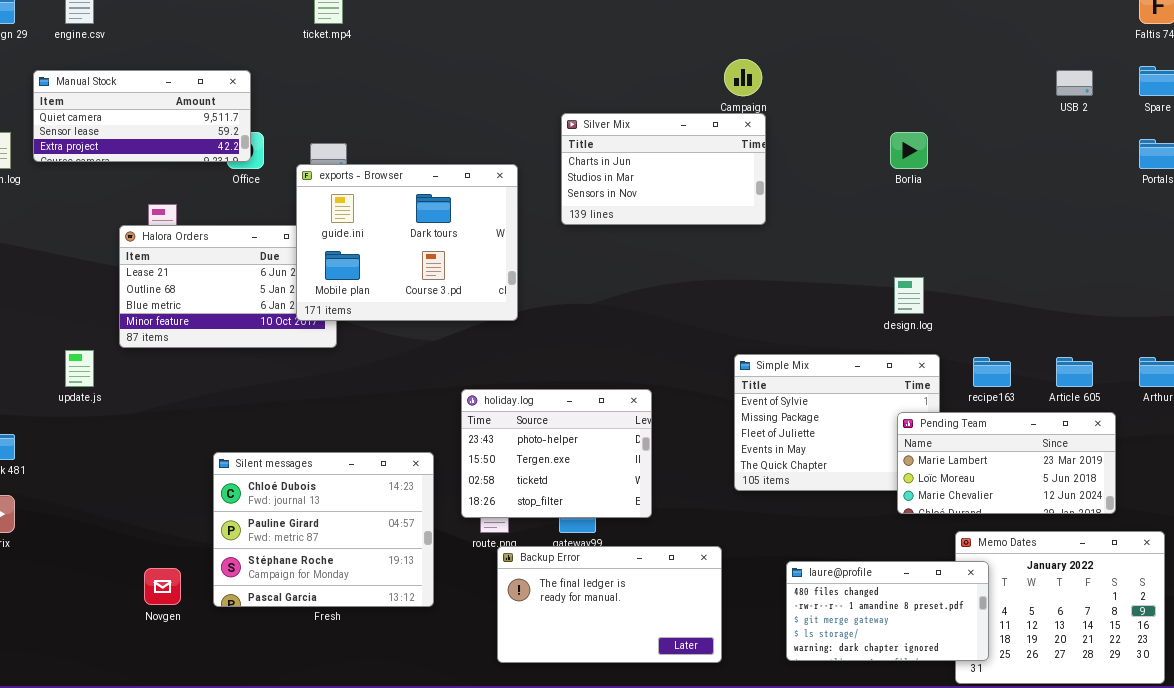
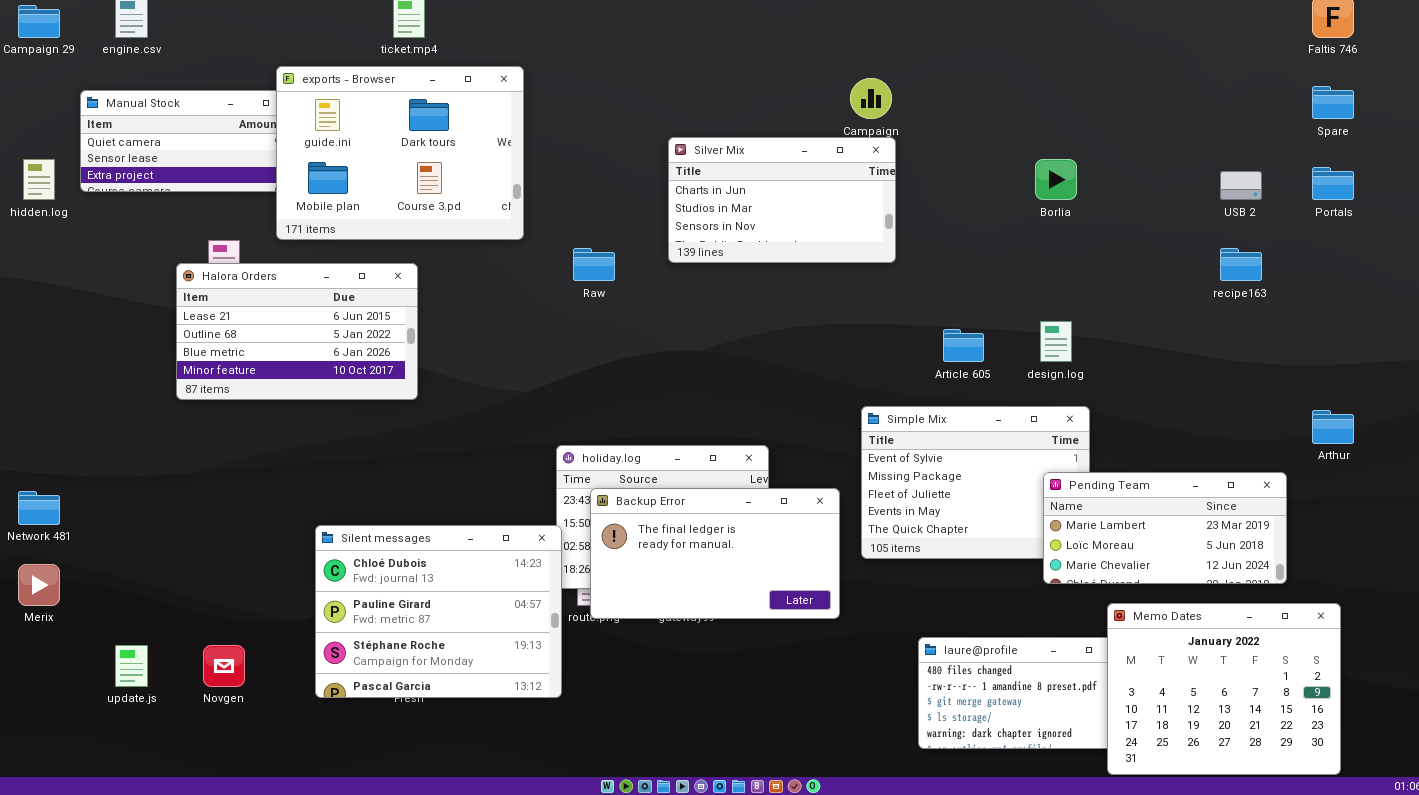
USB 2: [1056,70,1093,96] -> [1220,171,1262,200], moved
exports - Browser: [296,164,518,321] -> [276,66,524,240], moved
update.js: [65,350,94,387] -> [115,645,148,687], moved
recipe163: [973,357,1011,387] -> [1220,248,1262,281], moved
Article 605: [1056,357,1093,387] -> [943,329,984,362], moved
Silent messages: [213,452,434,607] -> [315,525,562,698], moved
Memo Dates: [955,531,1165,684] -> [1107,603,1341,775], raised
Backup Error: [497,546,722,663] -> [590,488,840,619], moved

